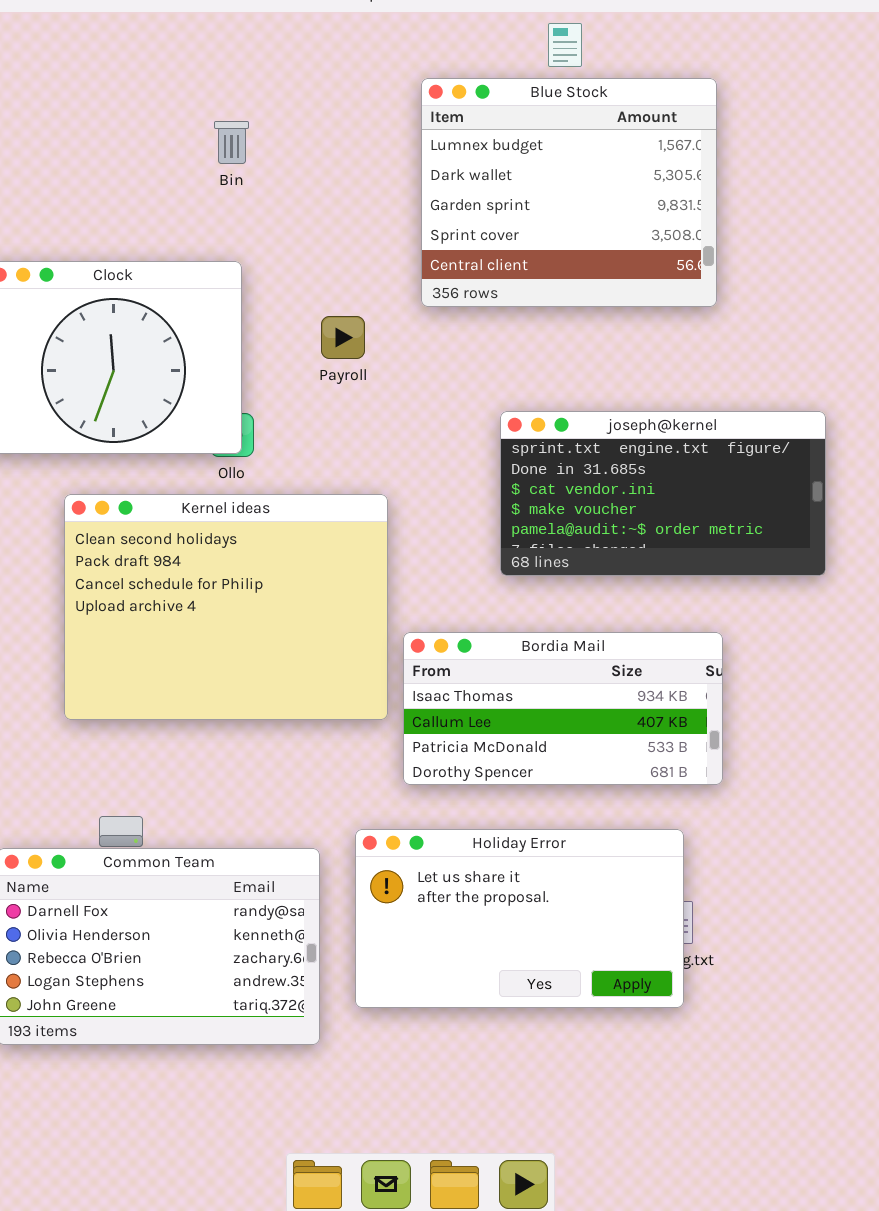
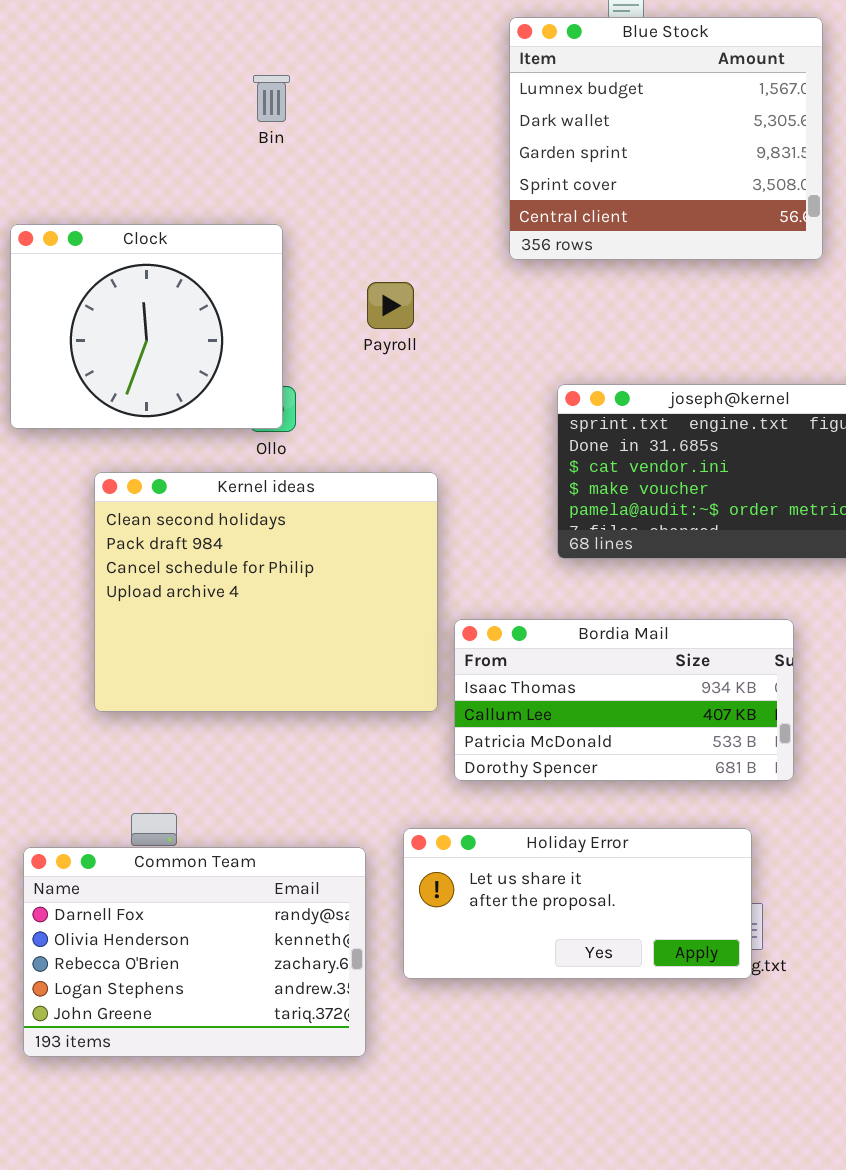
Blue Stock: [421,78,717,307] -> [509,17,823,260], moved
Holiday Error: [355,829,684,1008] -> [403,828,752,979], resized

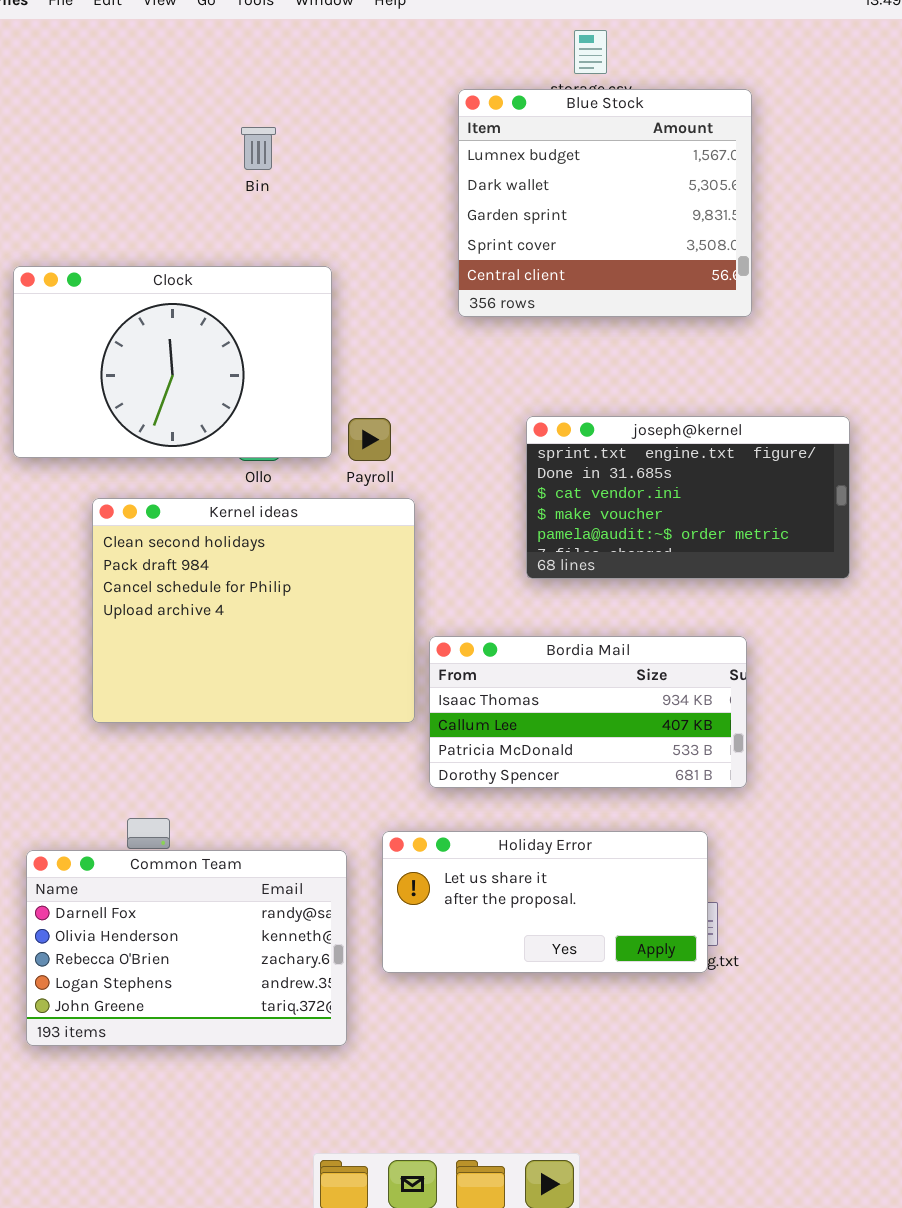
Blue Stock: [509,17,823,260] -> [458,89,752,317], moved
Clock: [10,224,283,429] -> [13,266,332,458], resized
Payroll: [367,282,414,329] -> [348,418,391,461], moved

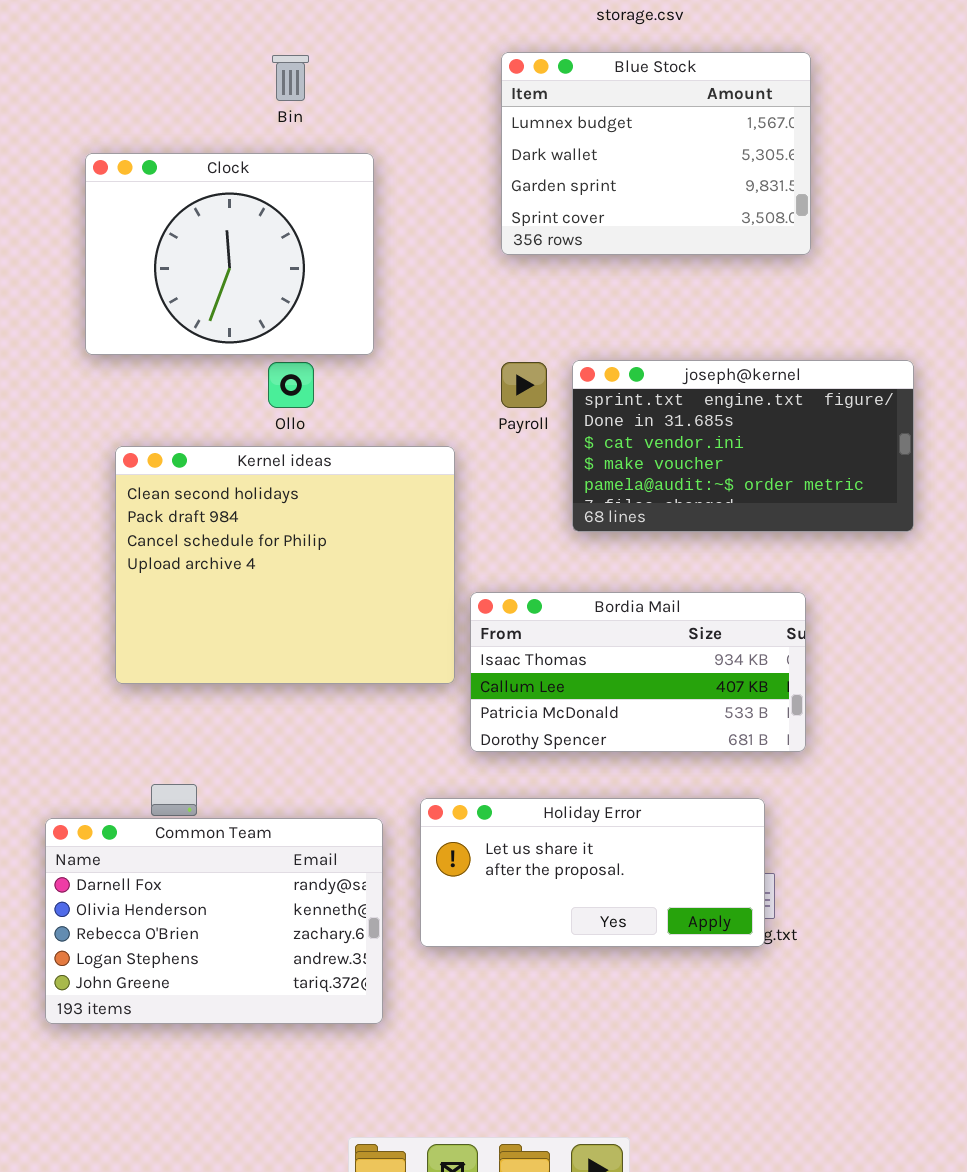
Blue Stock: [458,89,752,317] -> [501,52,811,255], resized
Clock: [13,266,332,458] -> [85,153,374,355], moved, resized
Payroll: [348,418,391,461] -> [501,362,547,408], moved

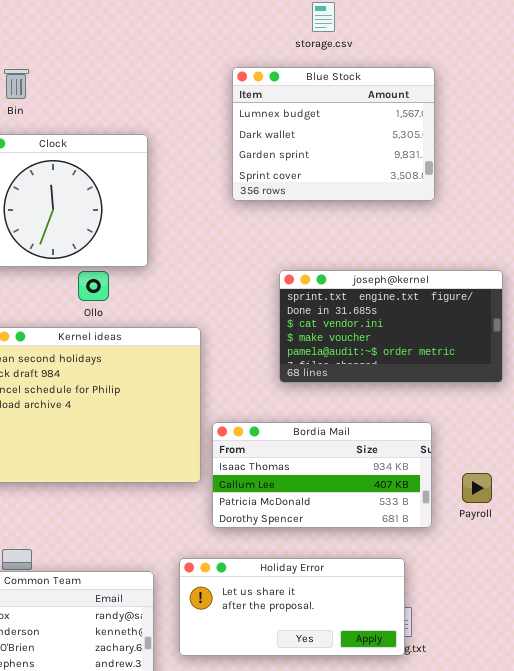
Bin: [272,55,309,101] -> [4,69,29,99], moved
Payroll: [501,362,547,408] -> [462,473,492,503], moved

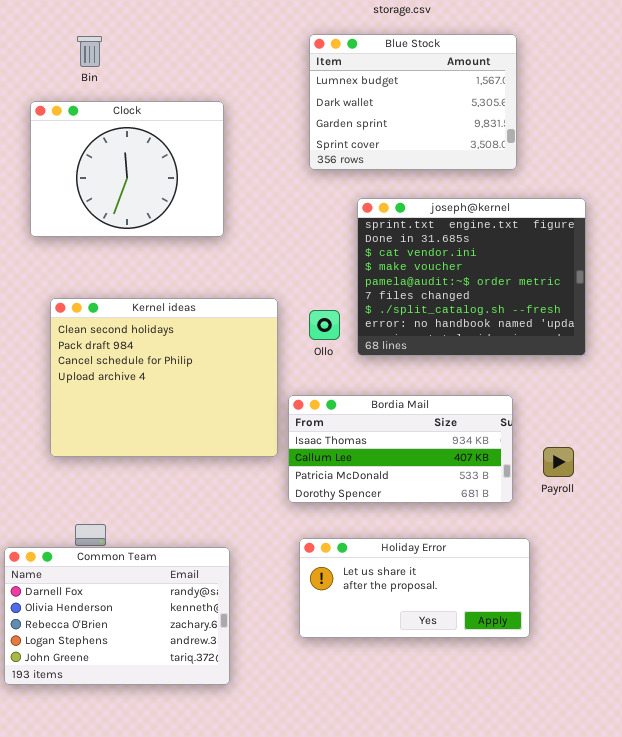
joseph@kernel: [279,270,503,383] -> [357,198,586,356], resized
Ollo: [78,271,109,301] -> [309,310,340,340], moved
Holiday Error: [179,558,405,656] -> [299,538,530,638], moved

